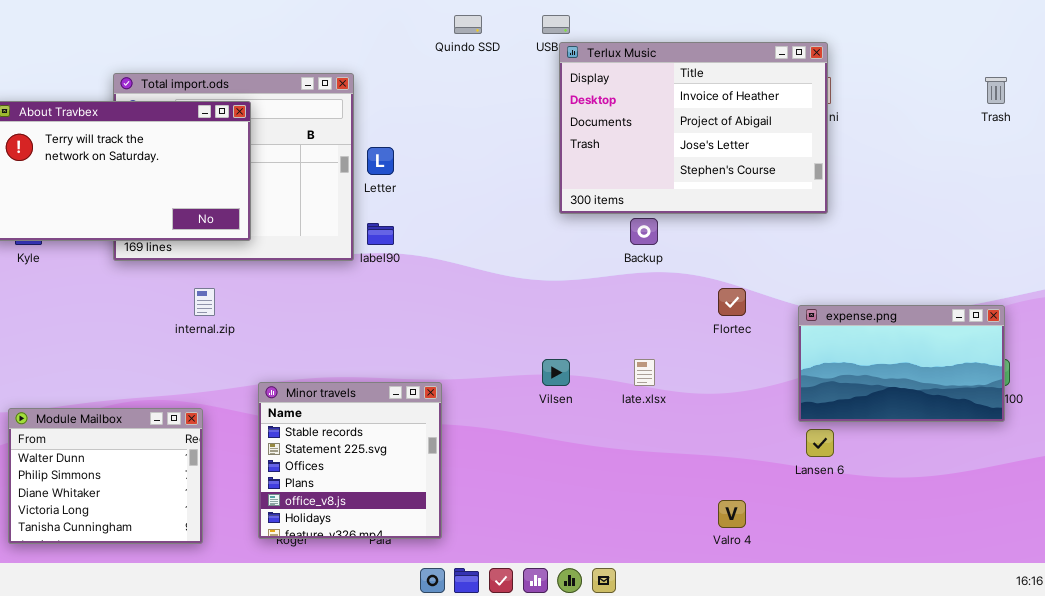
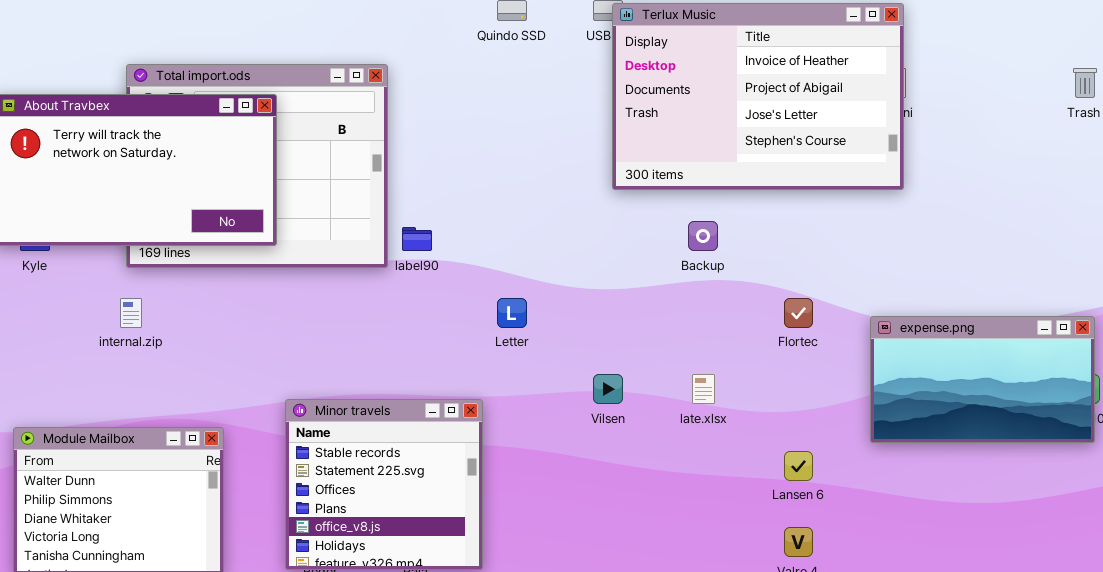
Terlux Music: [559,42,828,214] -> [612,3,904,190], moved
Letter: [367,147,394,175] -> [497,298,527,328], moved
internal.zip: [194,288,215,316] -> [120,298,142,328], moved
Lansen 6: [806,429,834,457] -> [784,451,813,481], moved

